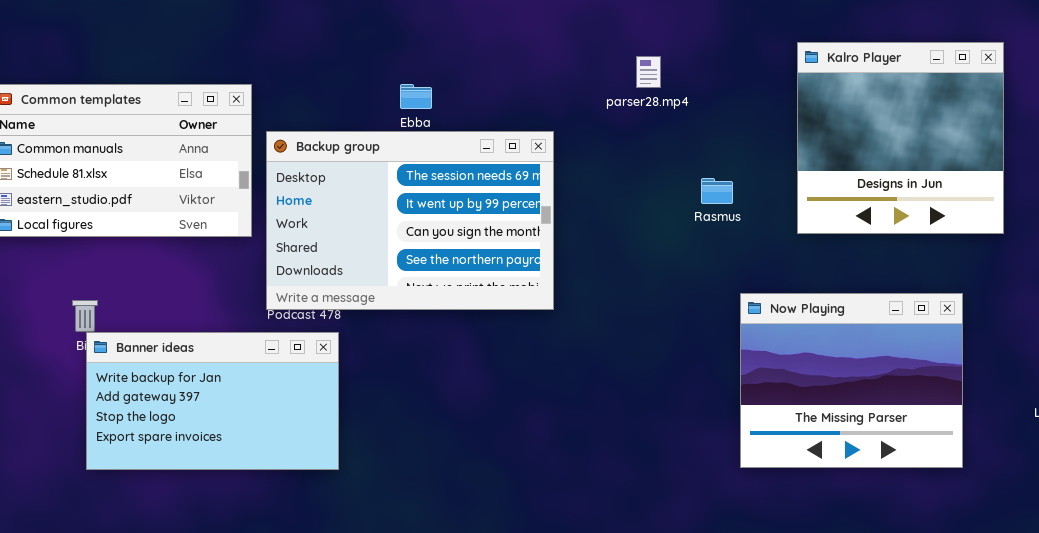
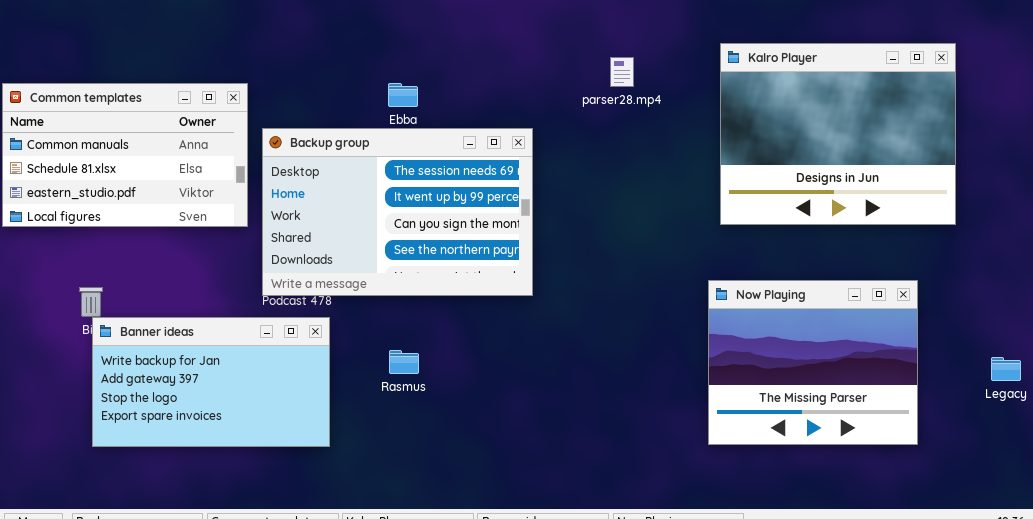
Kalro Player: [797,42,1004,234] -> [720,43,956,225], resized
Rasmus: [701,178,733,204] -> [389,350,419,374], moved

